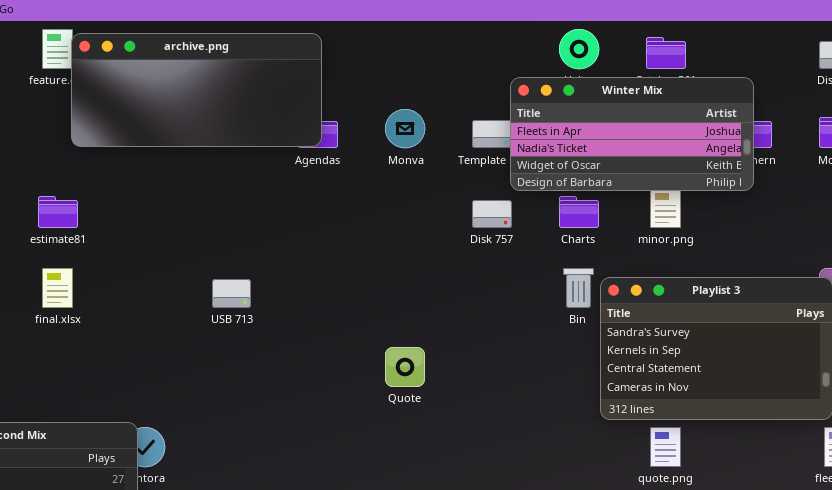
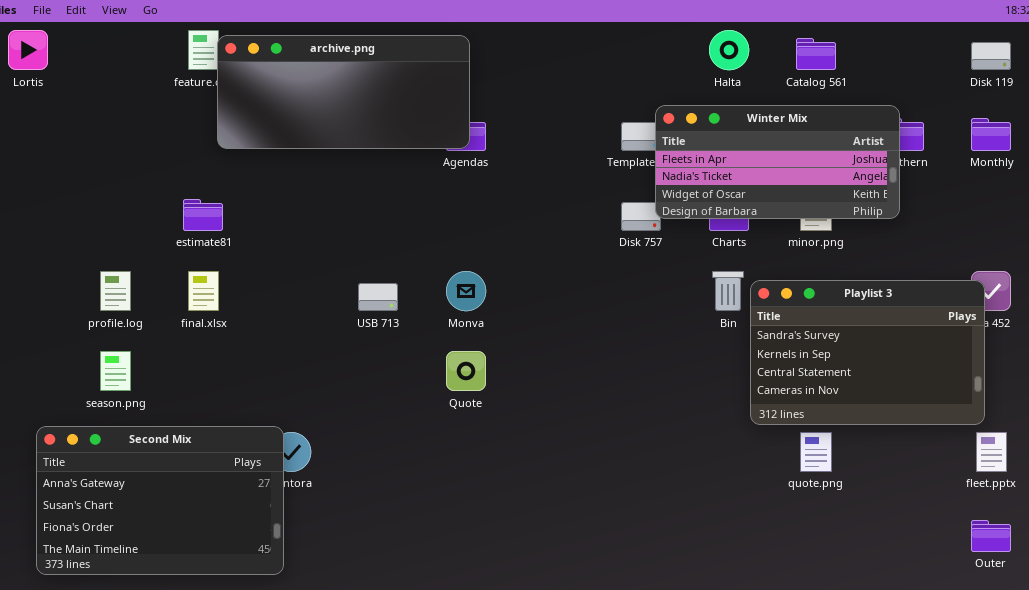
Winter Mix: [510,77,754,191] -> [655,105,900,219], moved
Monva: [385,109,425,148] -> [446,271,486,311], moved
Quote: [385,347,425,387] -> [446,351,486,391], moved

